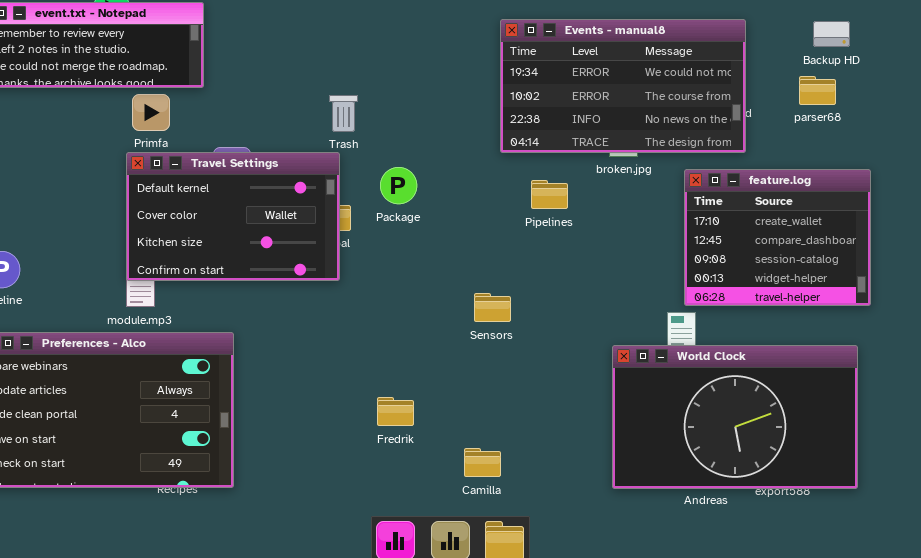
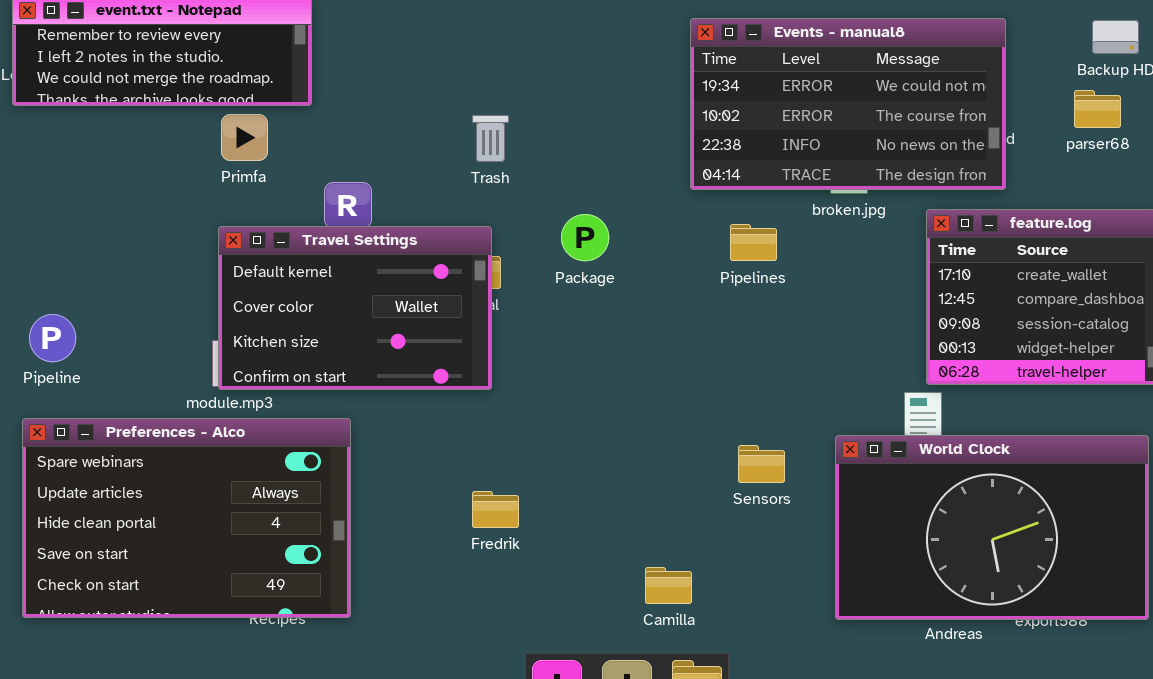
Travel Settings: [126,152,340,281] -> [218,226,492,390], moved
Package: [380,167,417,204] -> [561,214,609,261], moved
Sensors: [474,293,511,322] -> [738,445,785,483], moved
Fredrik: [377,397,414,426] -> [472,491,519,528], moved

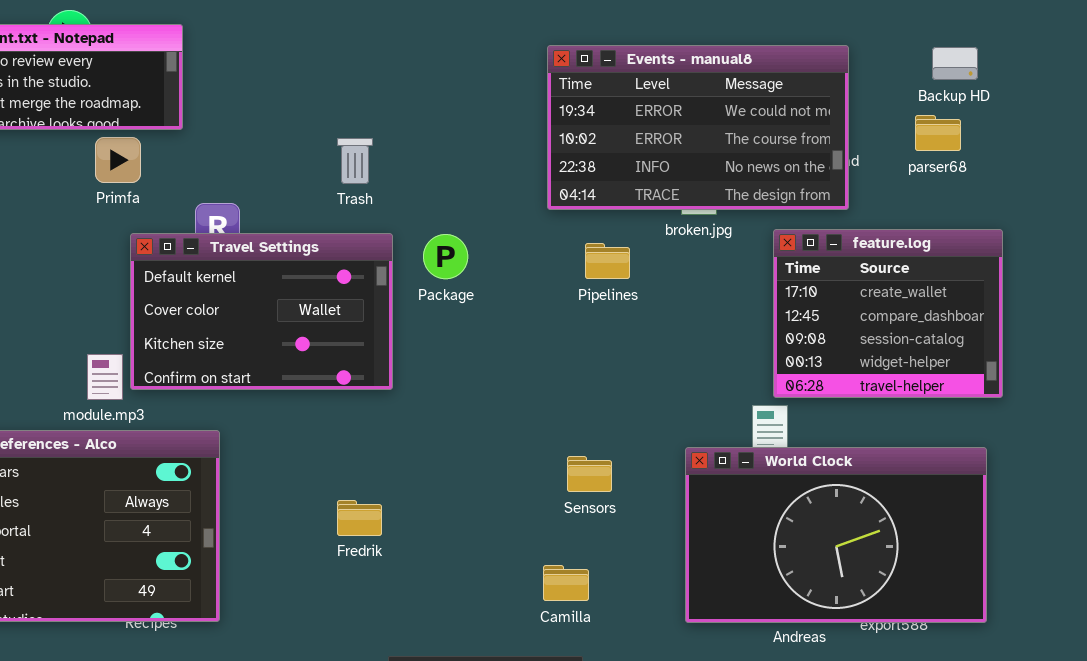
Travel Settings: [218,226,492,390] -> [130,233,393,390], moved
Sensors: [738,445,785,483] -> [567,456,612,492], moved
Camilla: [645,567,692,604] -> [543,565,589,601], moved

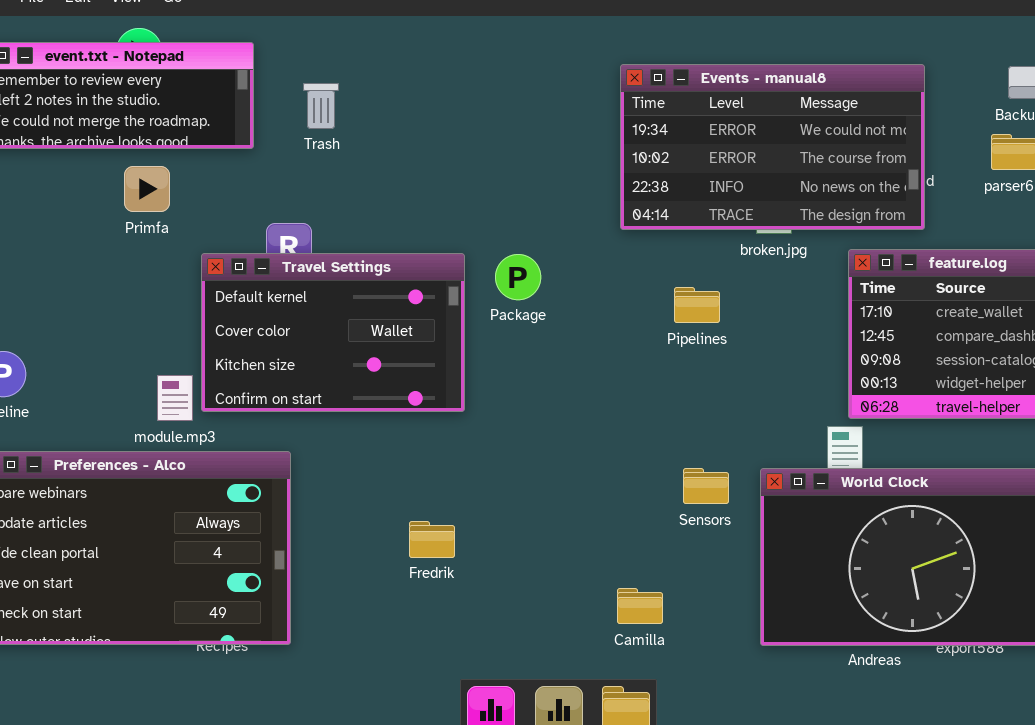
Primfa: [95,137,141,183] -> [124,166,170,212], moved
Trash: [337,138,373,184] -> [303,83,339,129], moved
Pipelines: [585,243,630,279] -> [674,287,720,323], moved
Sensors: [567,456,612,492] -> [683,468,729,504], moved

